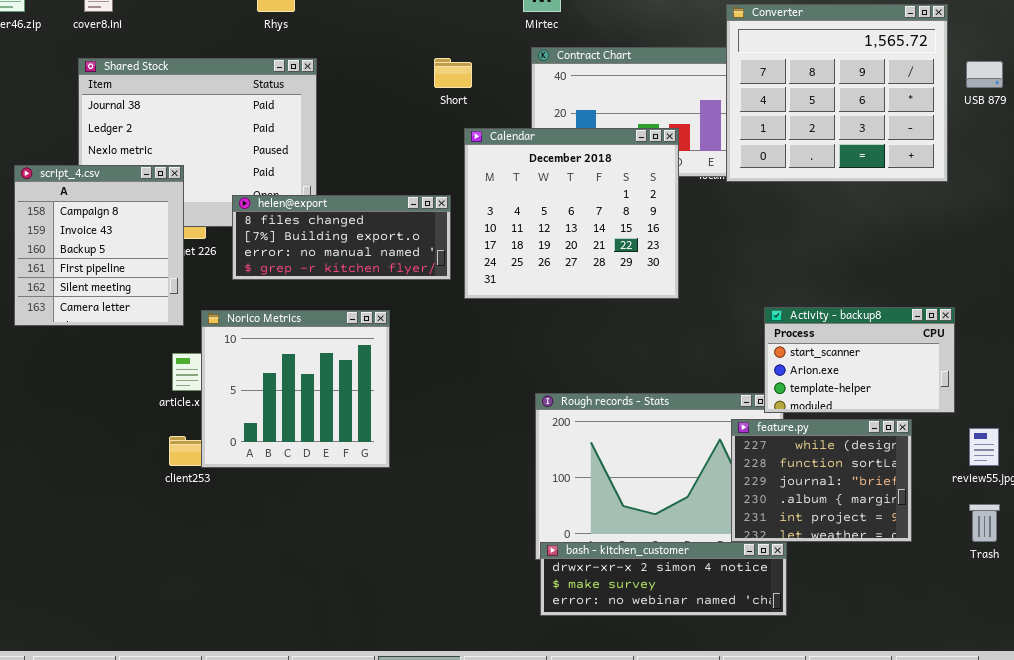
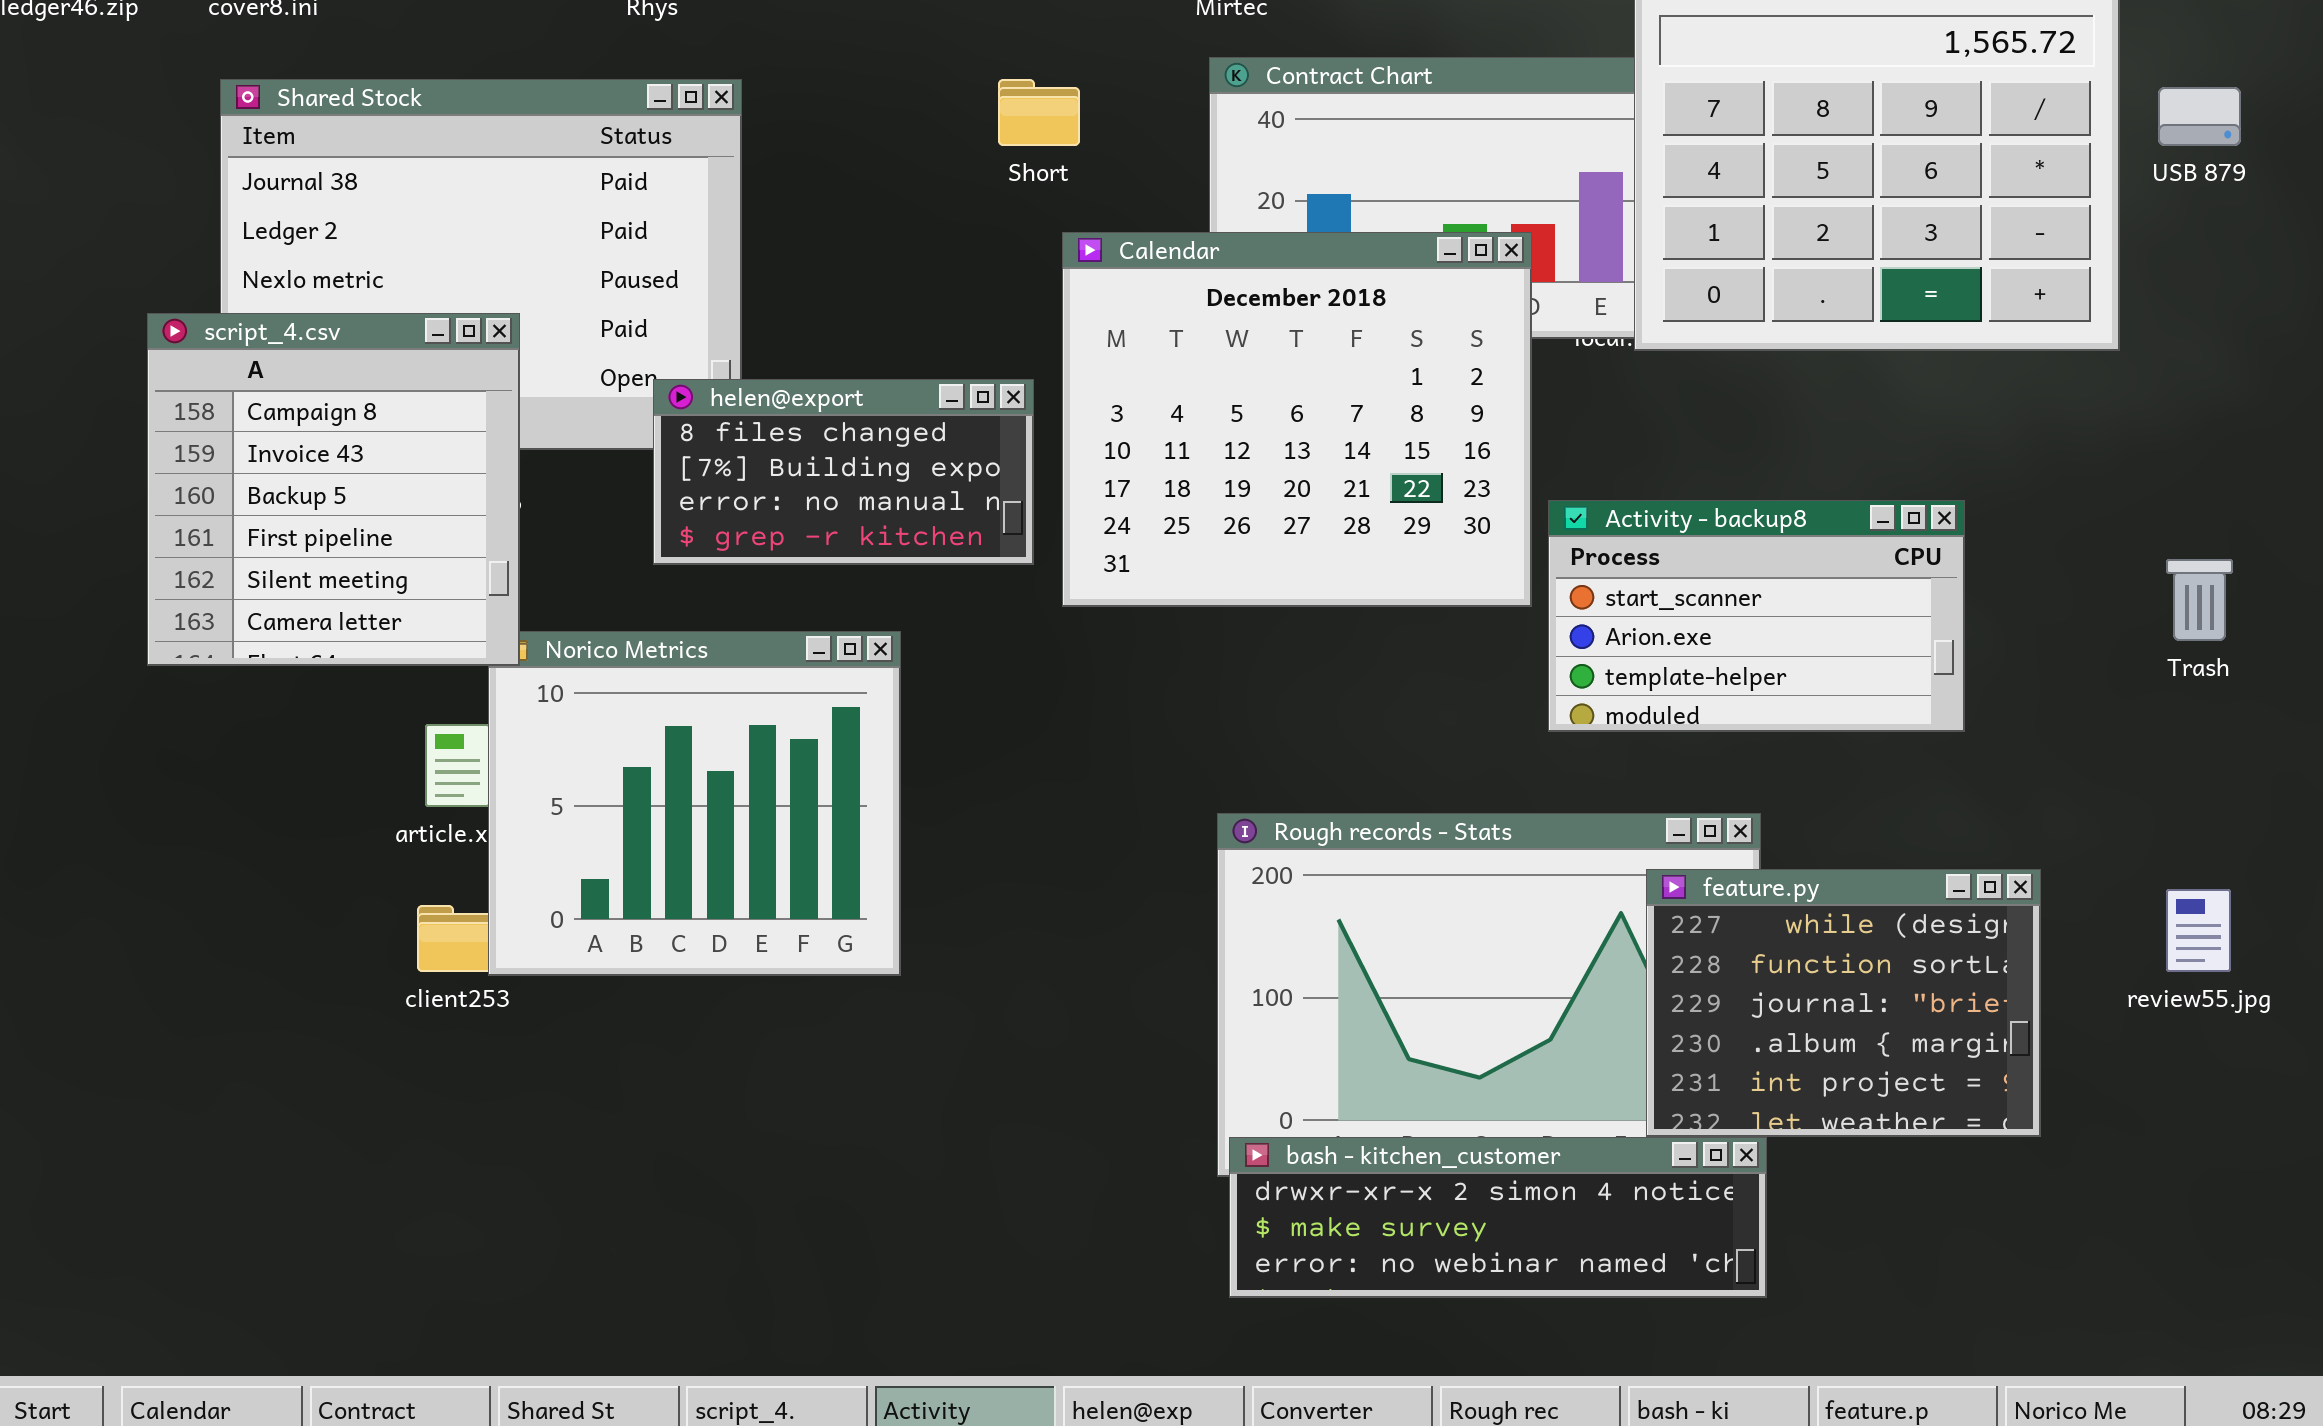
script_4.csv: [14,165,184,326] -> [147,313,520,666], moved
helen@export: [232,195,451,280] -> [653,379,1034,565], resized
Activity - backup8: [764,307,955,413] -> [1548,500,1965,732], moved
Trash: [969,504,1000,542] -> [2166,559,2233,641], moved

